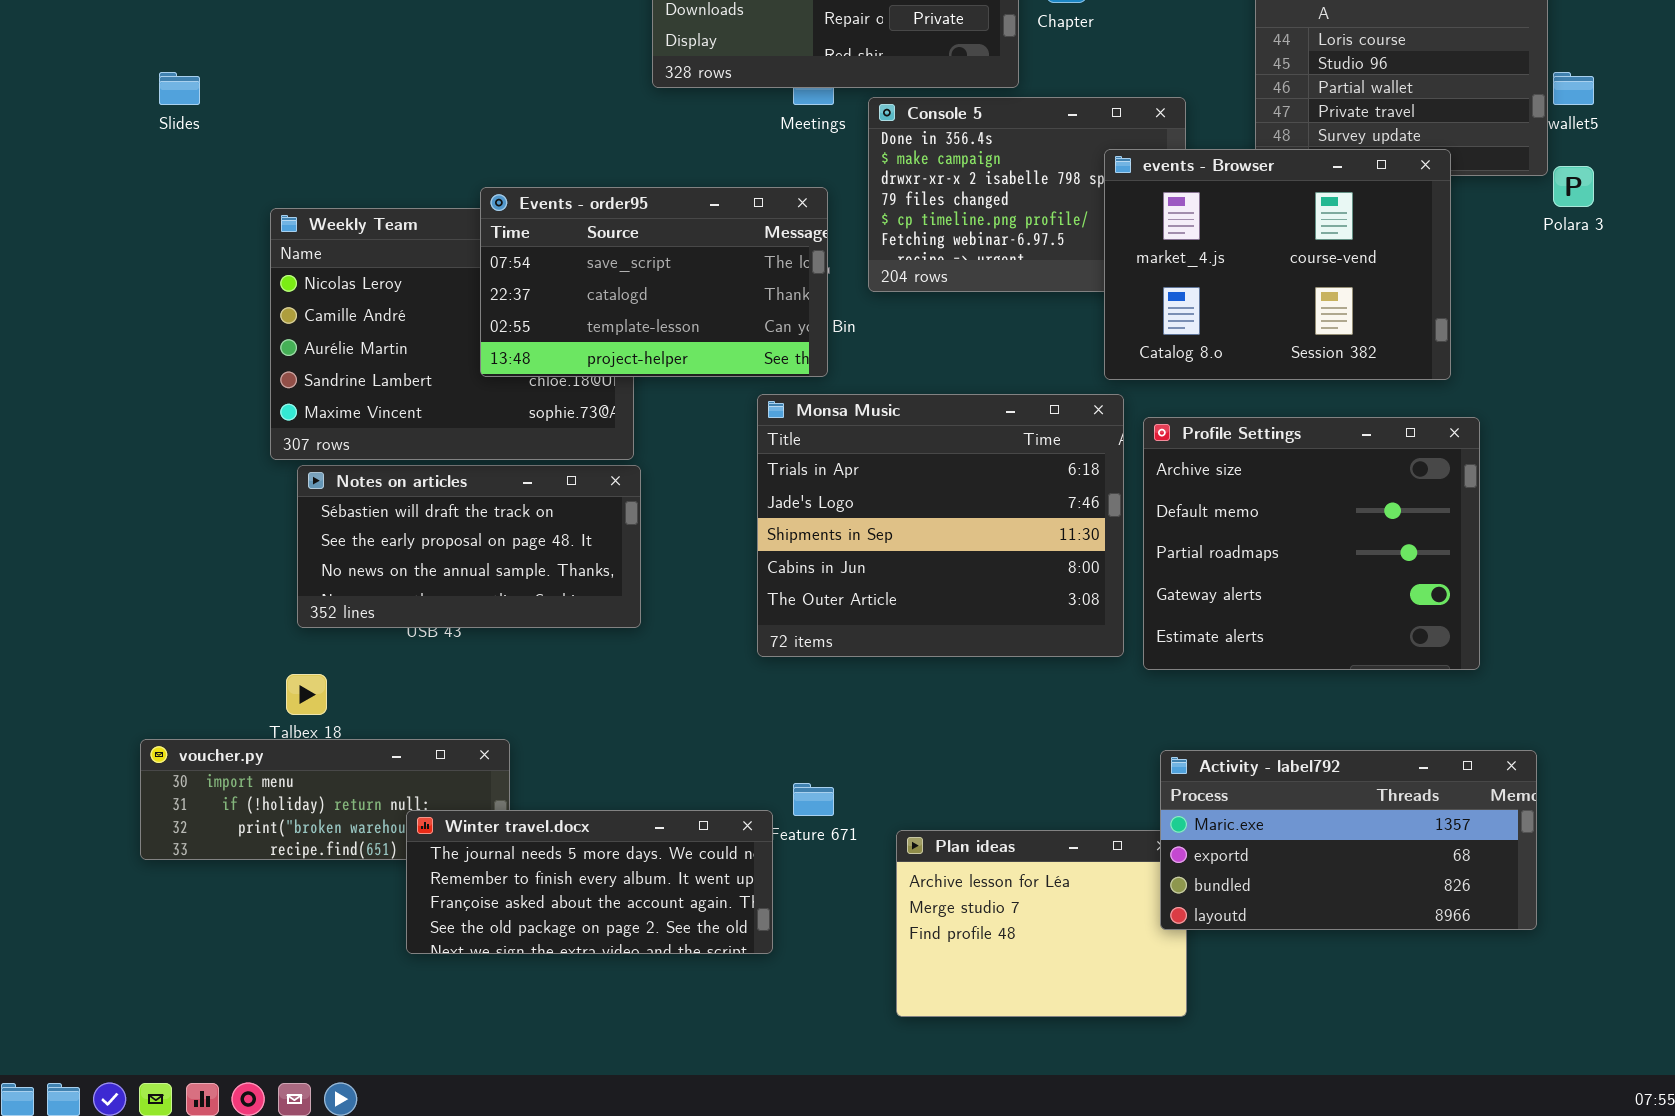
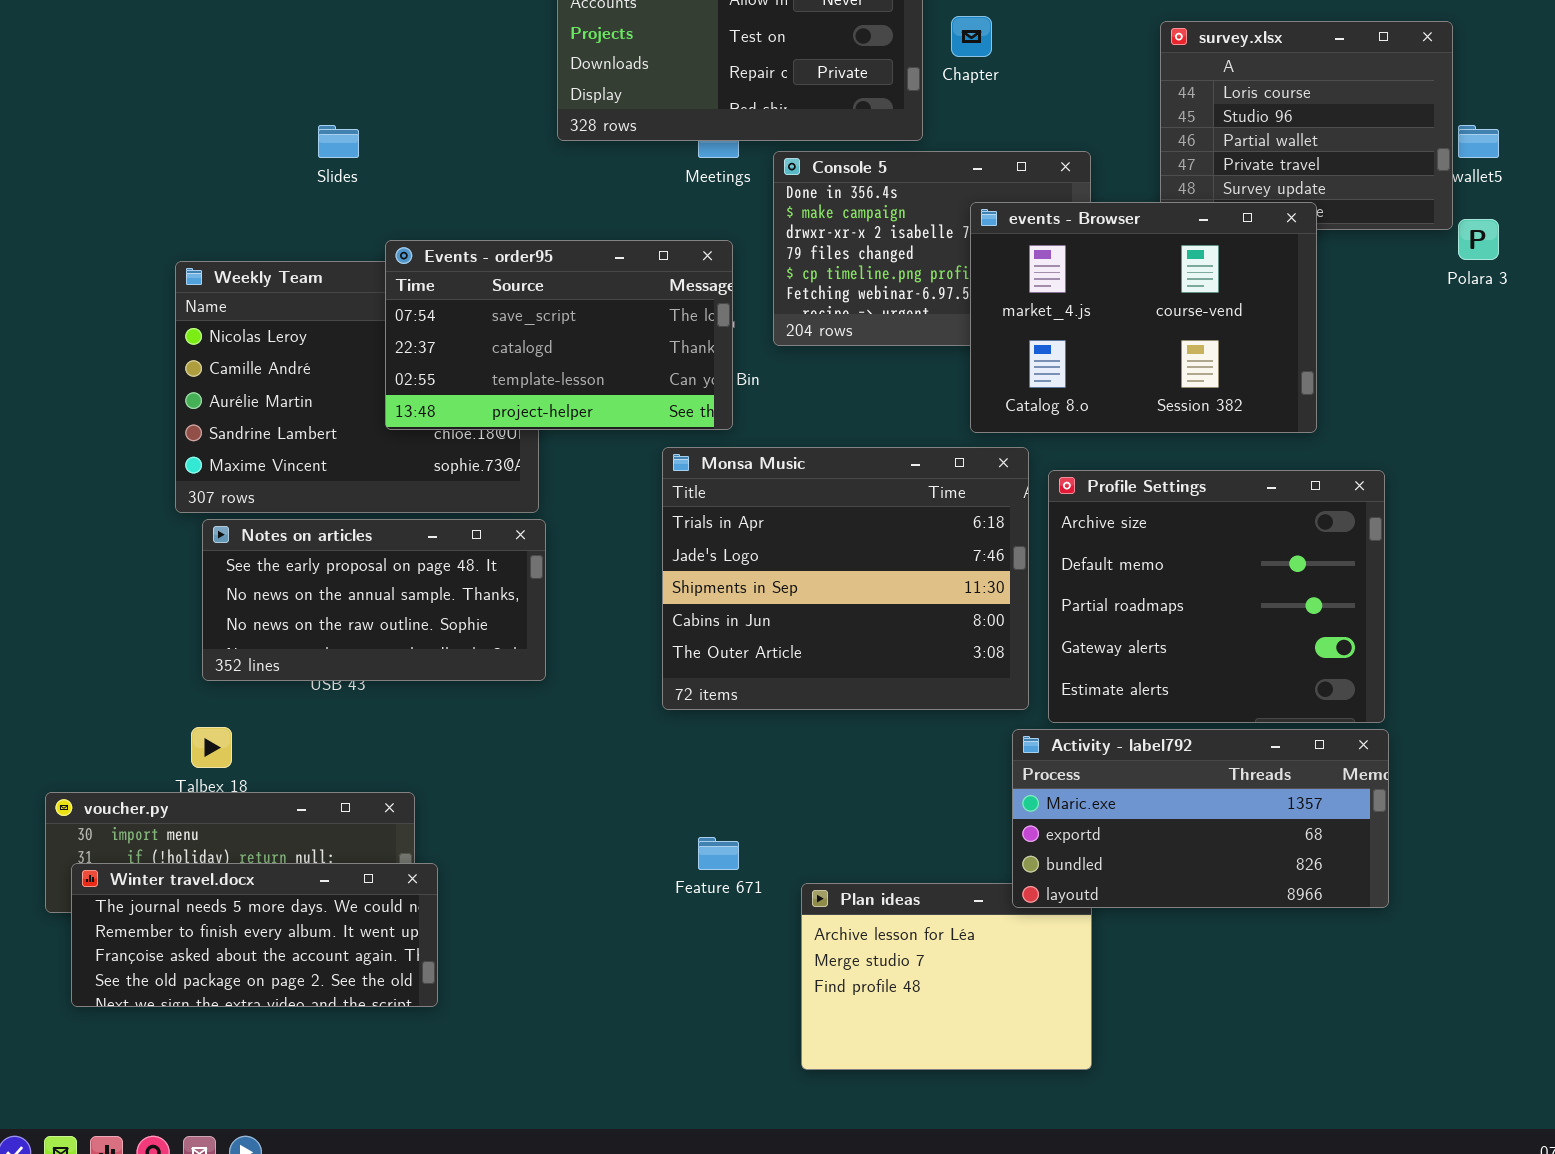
Slides: [159,72,200,105] -> [318,125,359,158], moved
events - Browser: [1104,149,1451,380] -> [970,202,1317,433], moved
Notes on articles: [297,465,641,628] -> [202,519,546,681], scrolled down 1 row
Activity - label792: [1160,750,1537,930] -> [1012,729,1389,908], moved
Winter travel.docx: [406,810,773,954] -> [71,863,438,1007], moved

